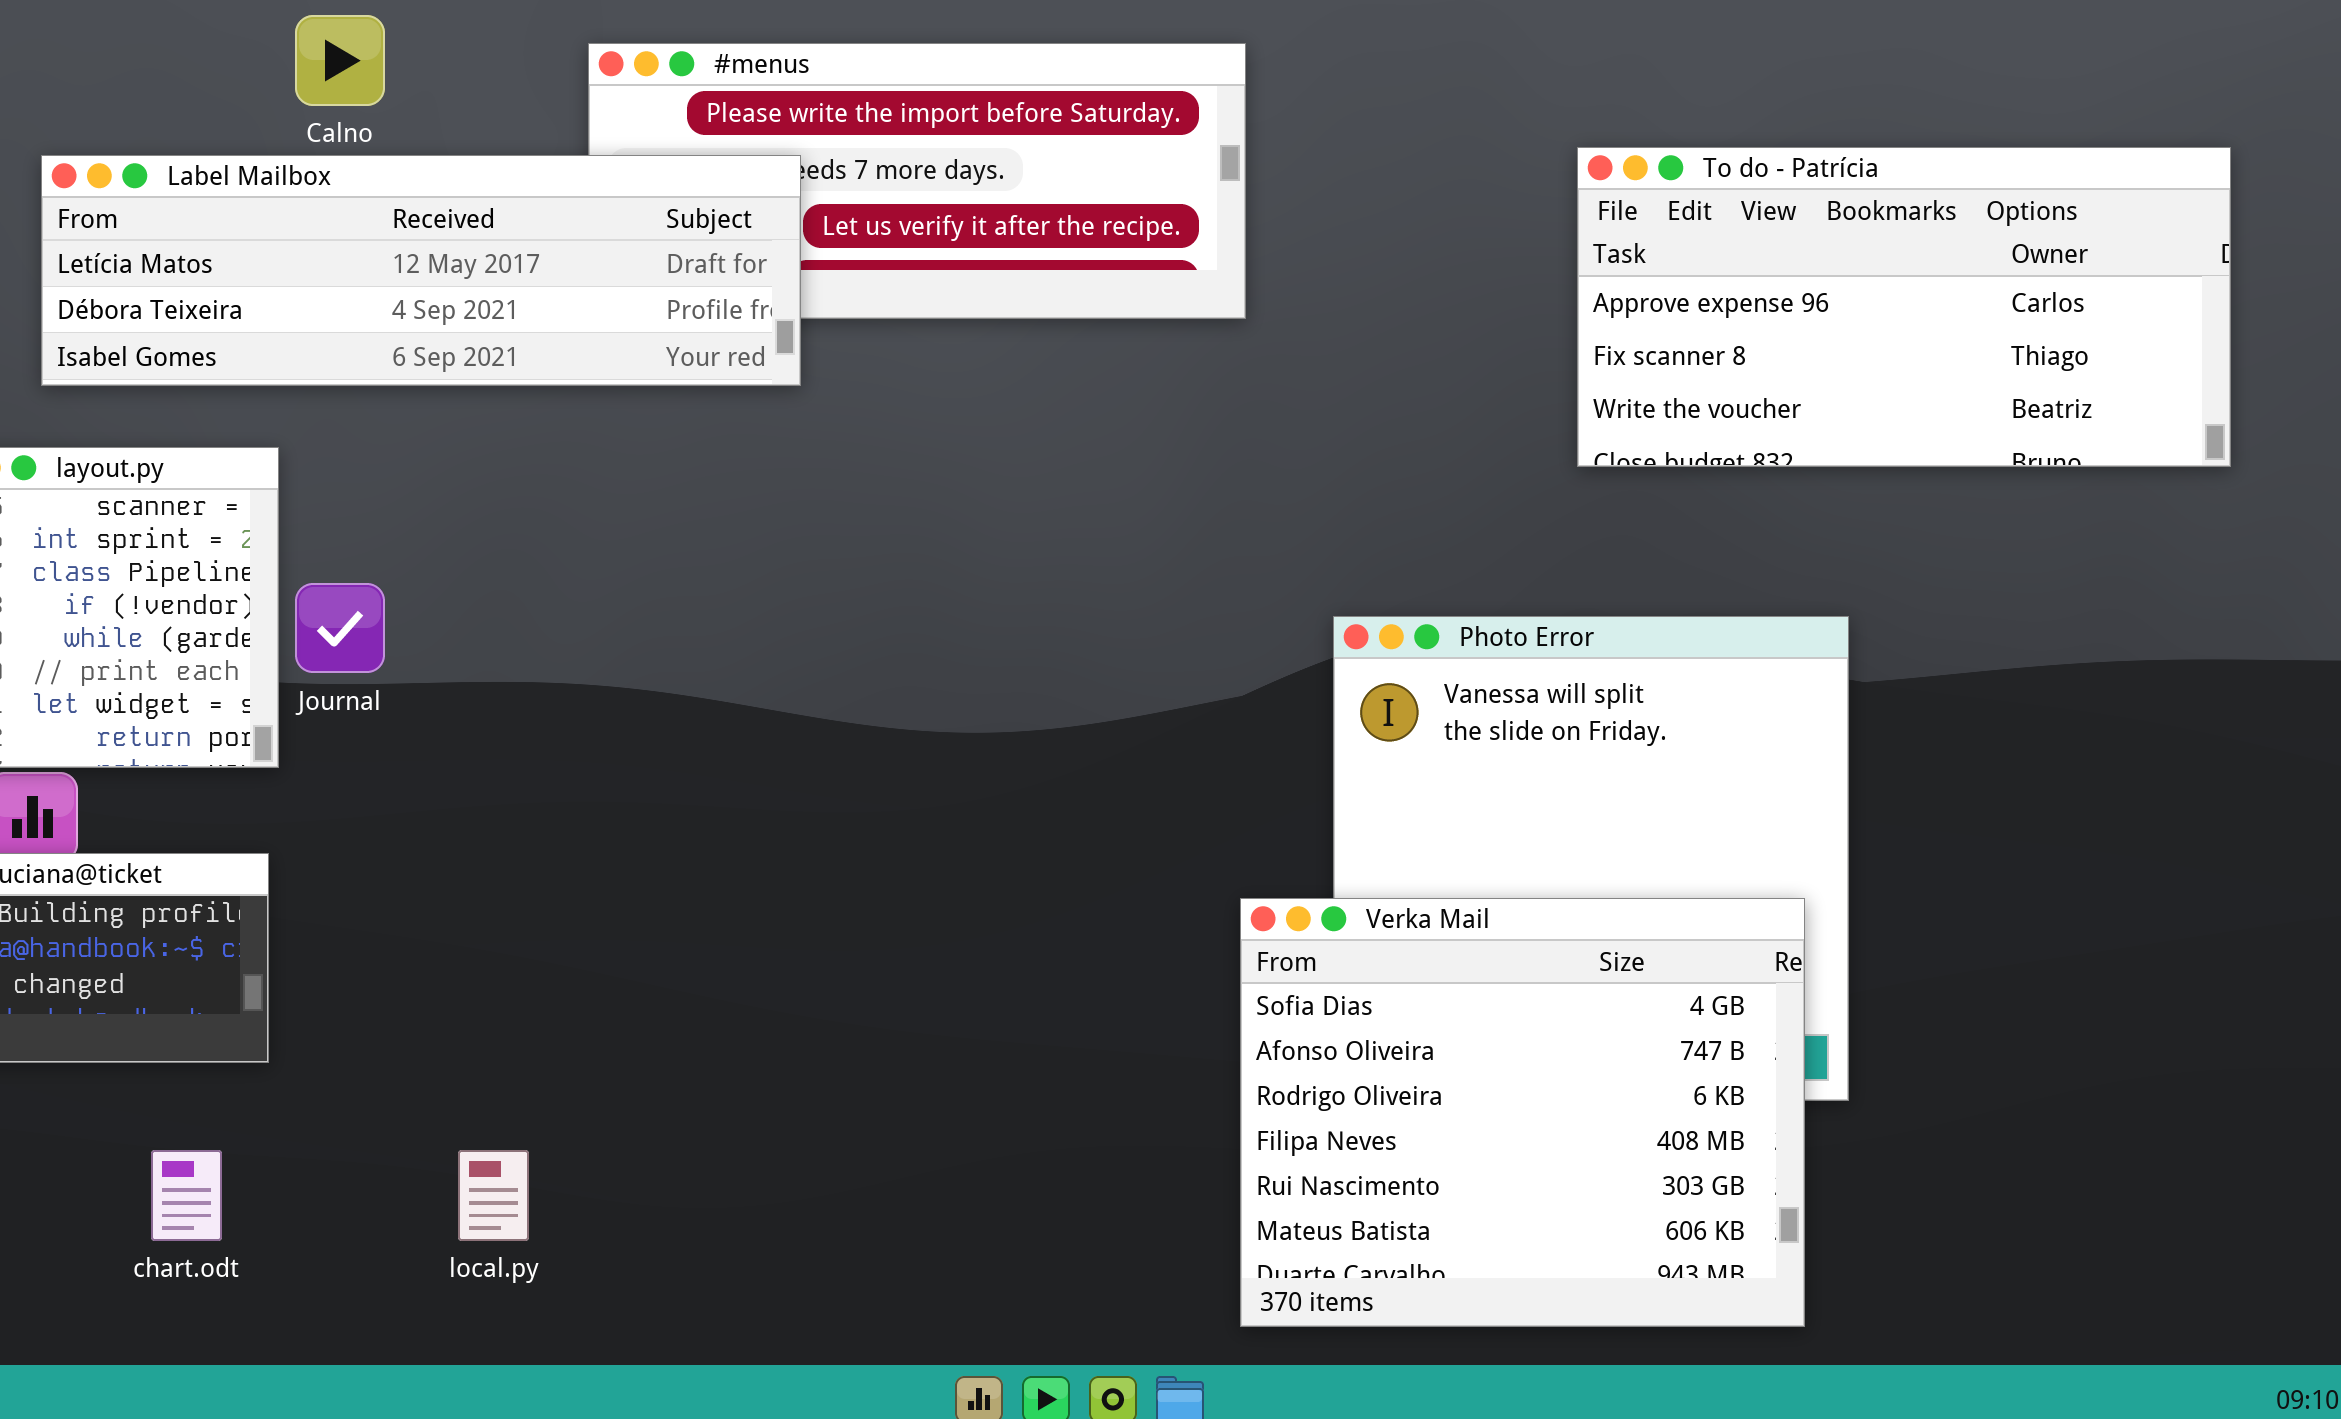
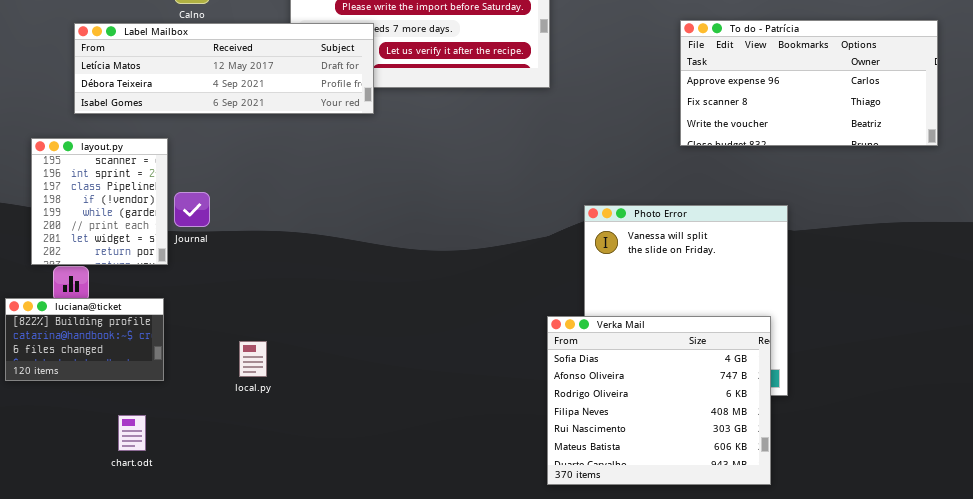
local.py: [458,1150,529,1241] -> [239,341,267,377], moved

